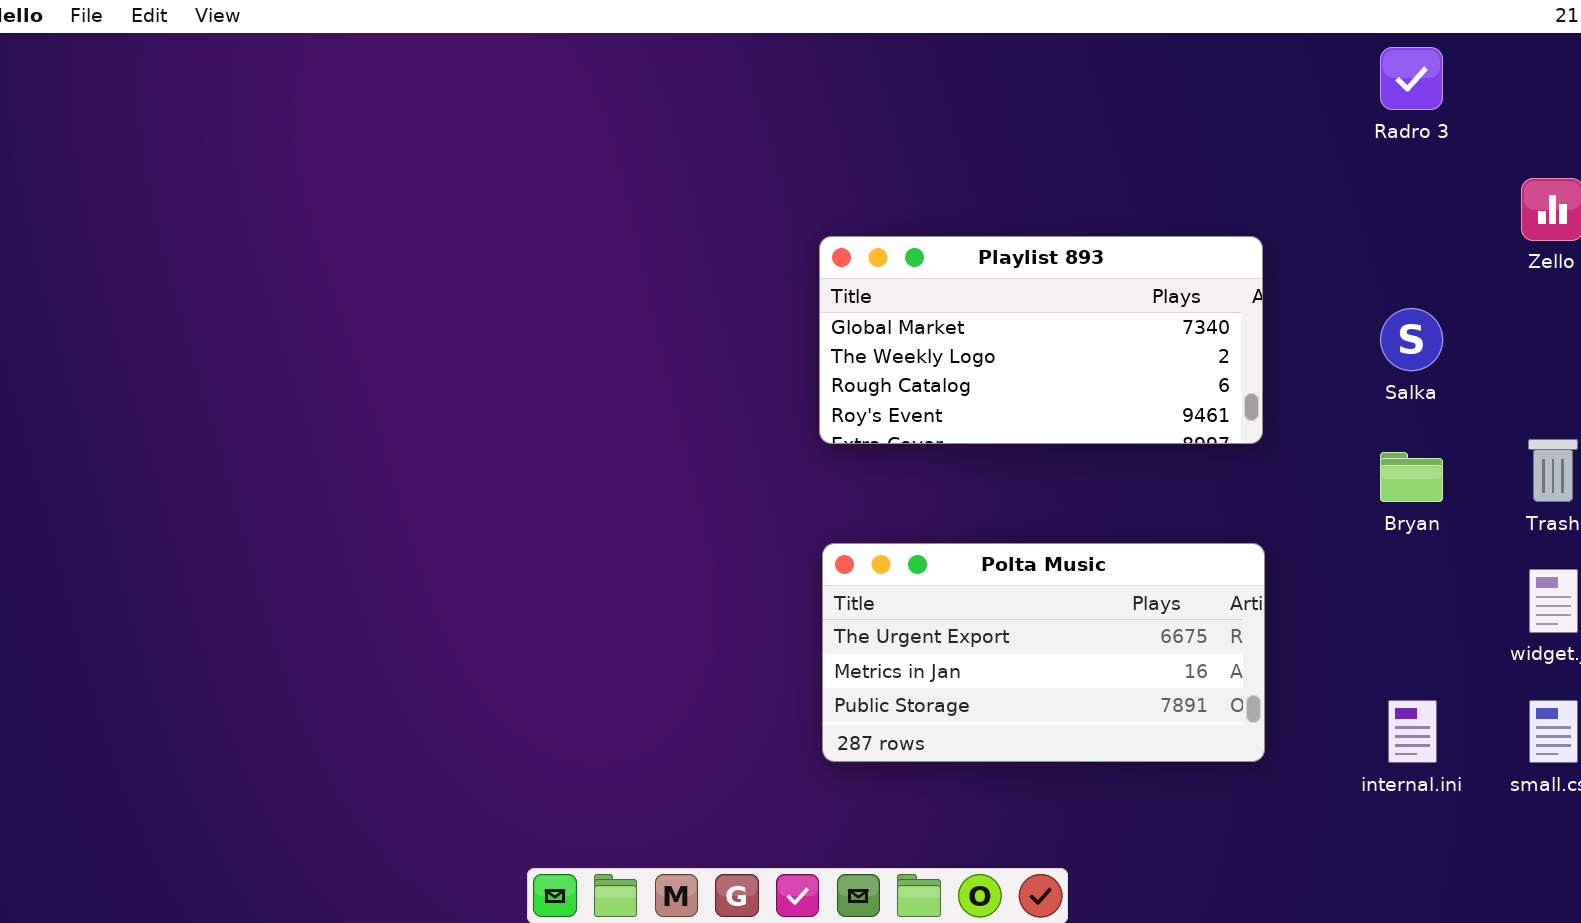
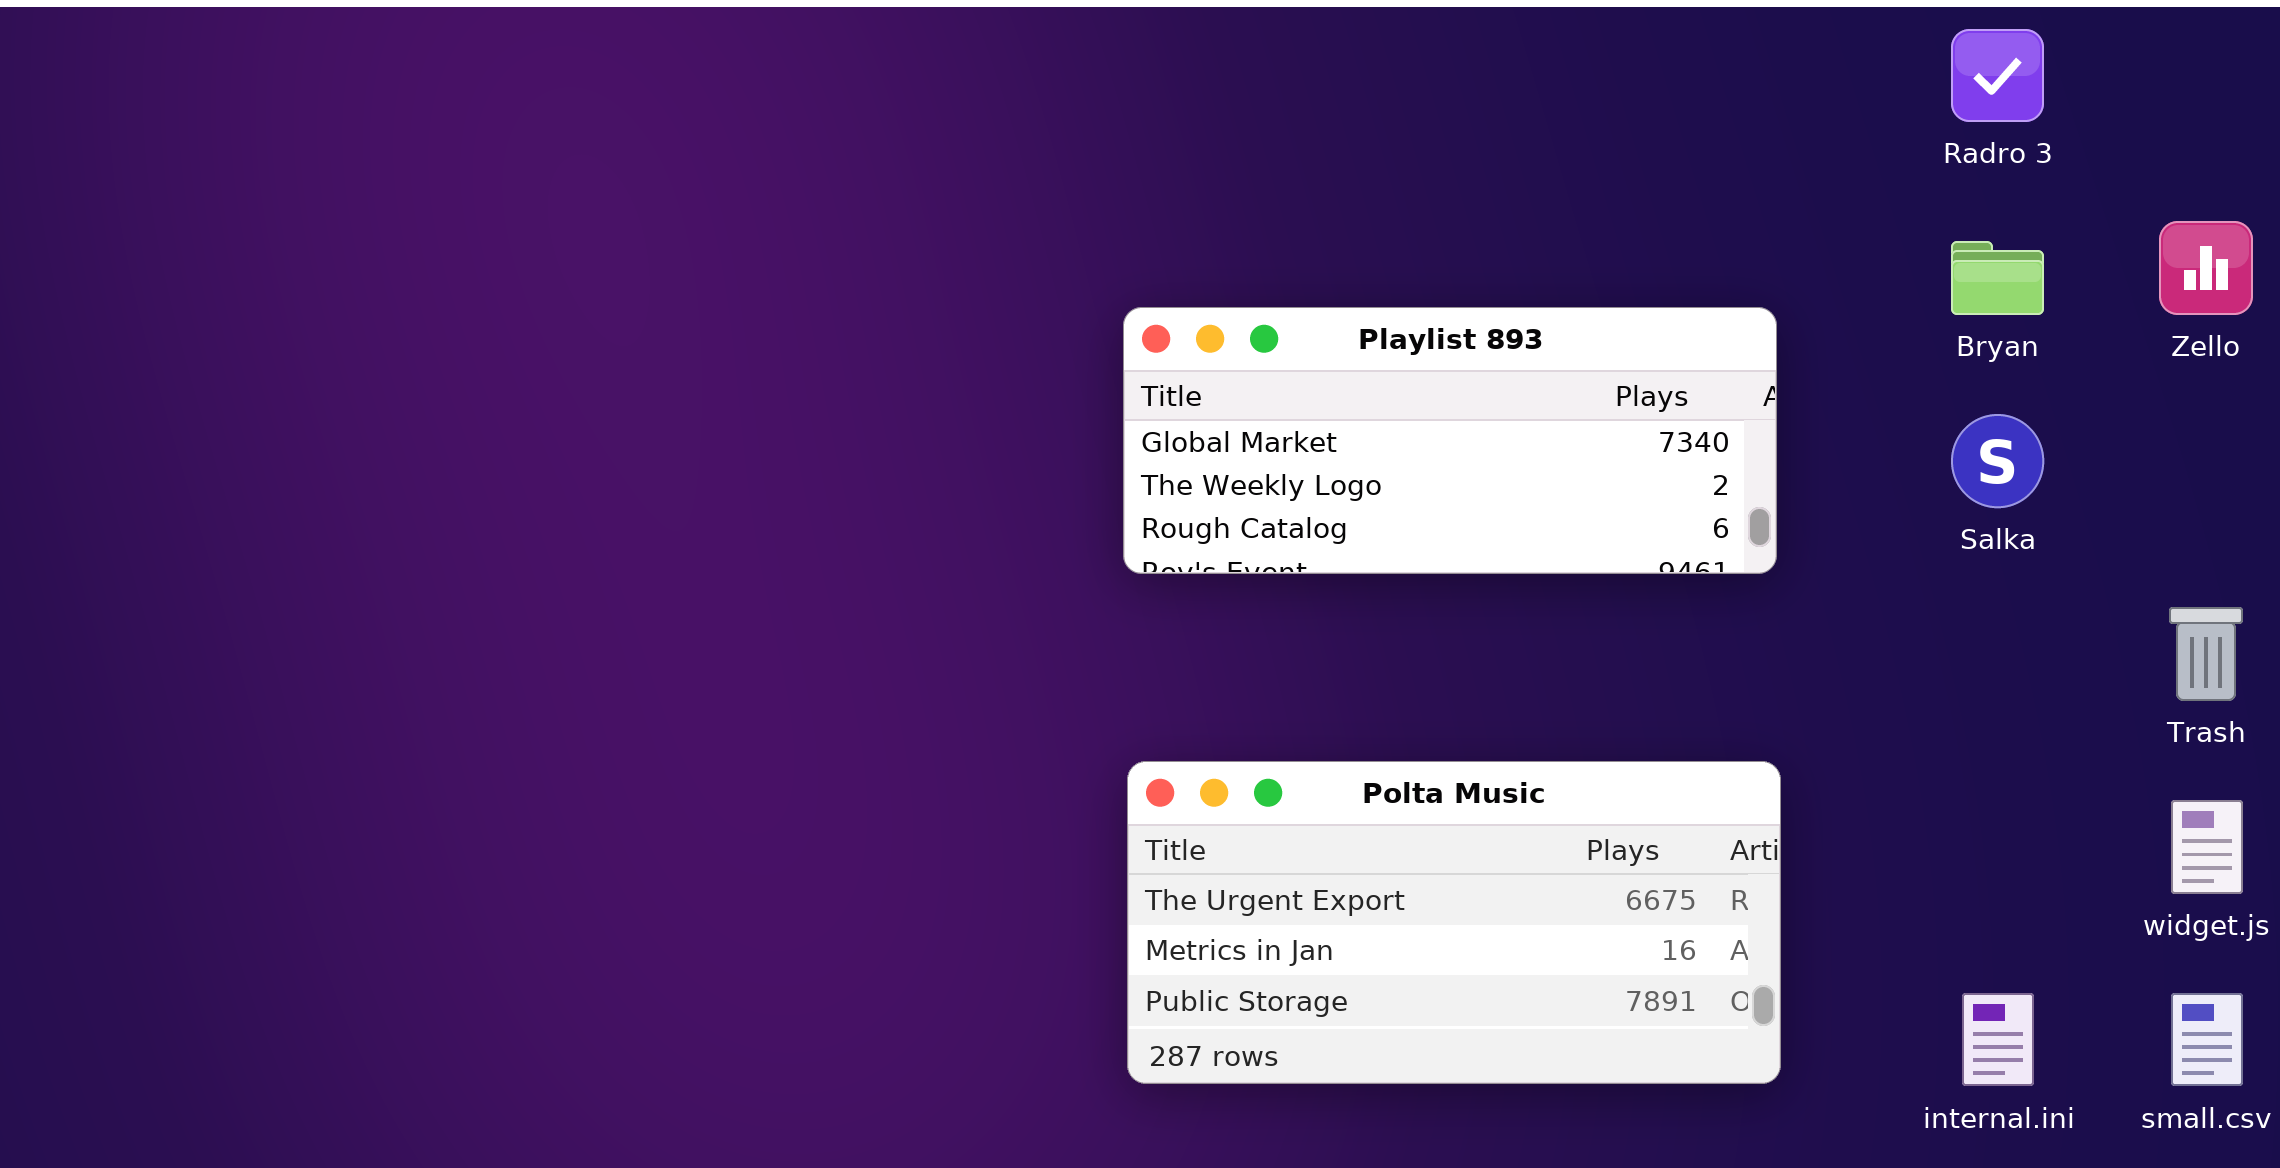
Playlist 893: [819,236,1263,444] -> [1123,307,1777,574], resized
Bryan: [1380,452,1443,502] -> [1951,241,2044,315], moved

